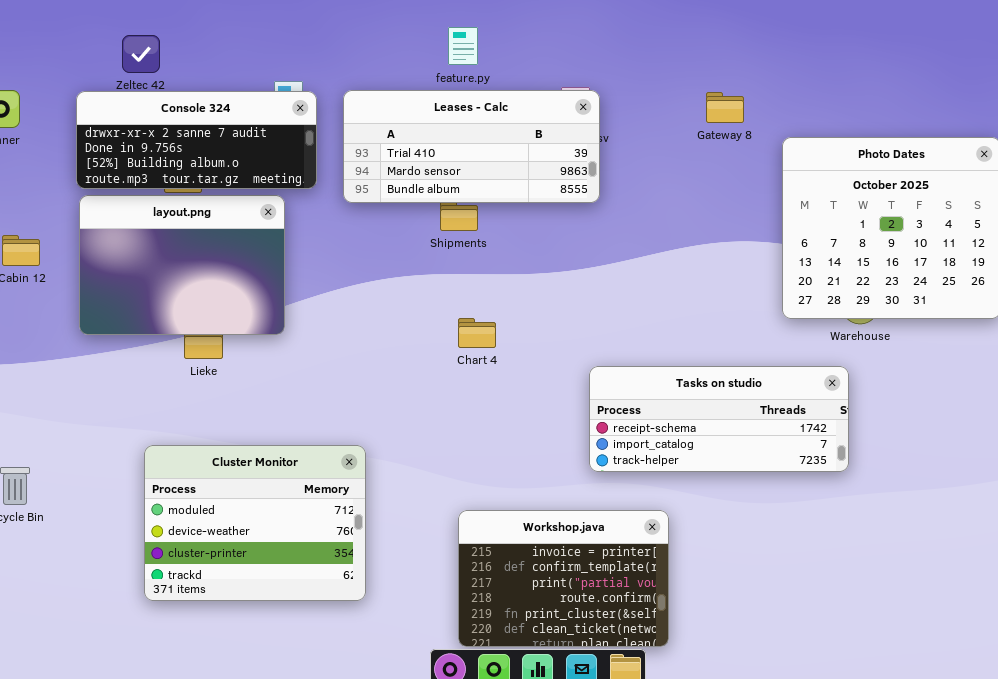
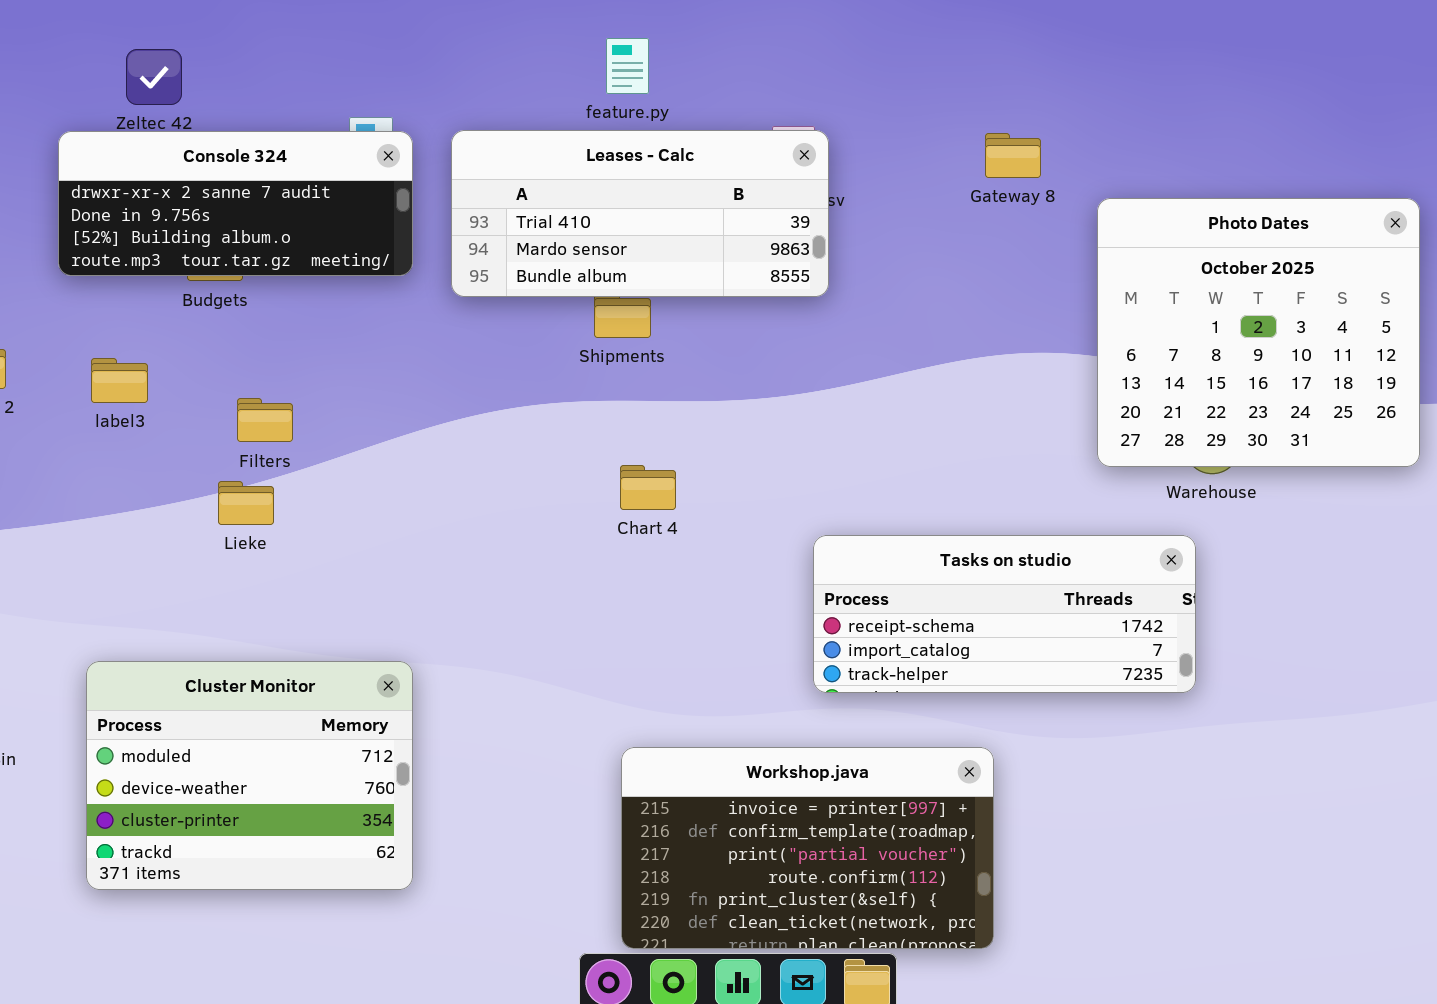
layout.png: [79,195,285,335] -> none, closed
Cluster Monitor: [144,445,366,601] -> [86,661,413,890], moved
Workshop.java: [458,510,669,647] -> [621,747,994,949], resized

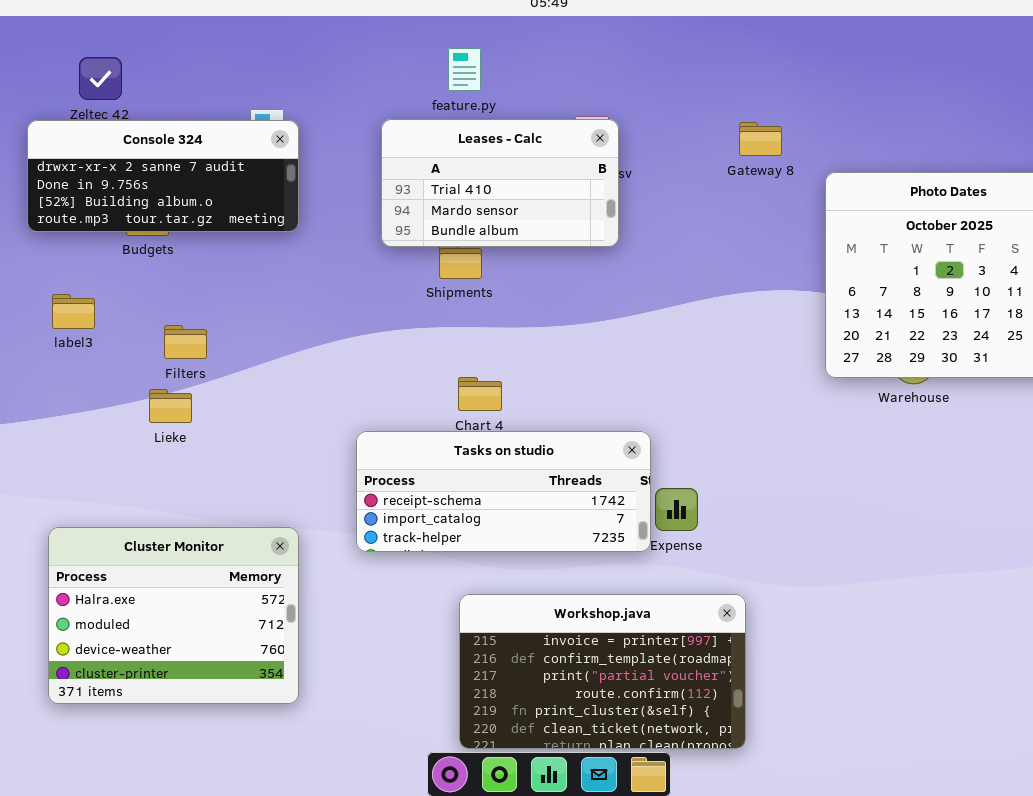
Leases - Calc: [451,130,829,297] -> [381,119,619,247], resized
Tasks on studio: [813,535,1196,693] -> [356,431,651,552], moved
Cluster Monitor: [86,661,413,890] -> [48,527,299,704], scrolled up 1 row

